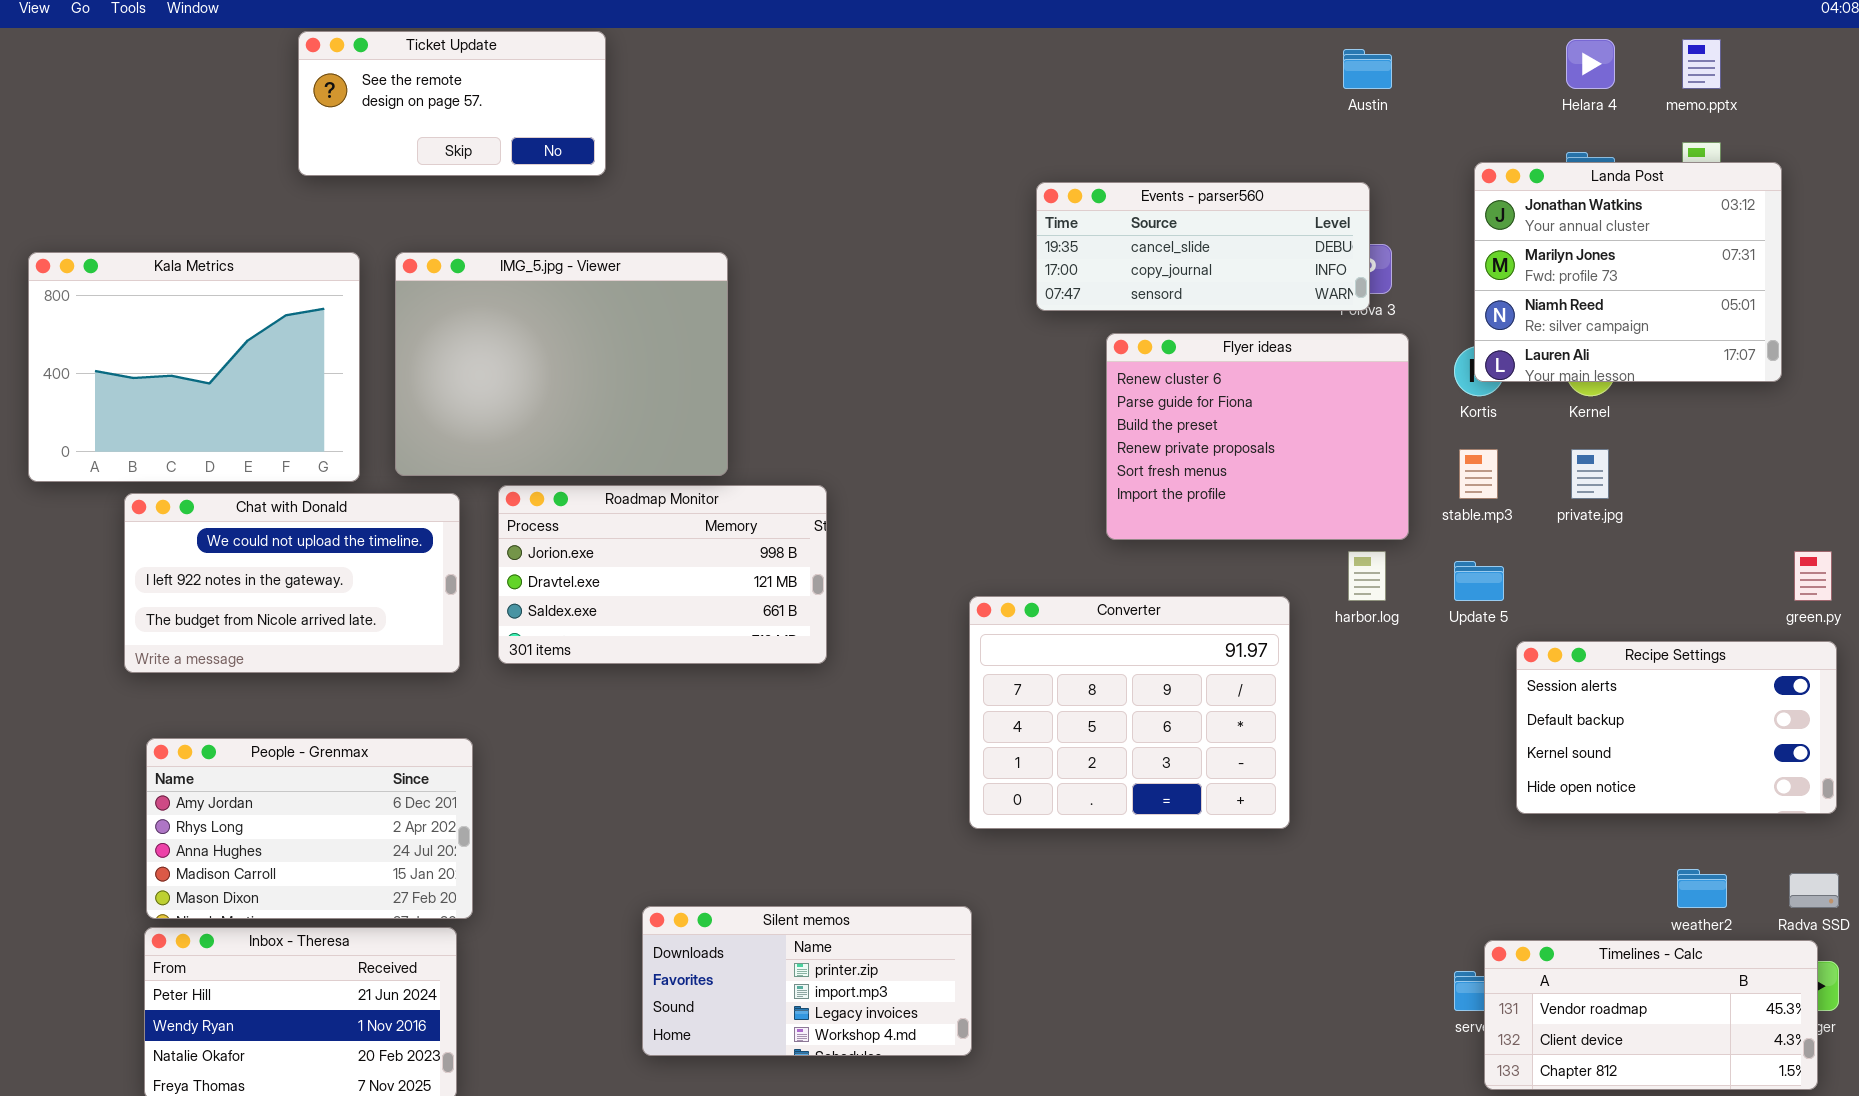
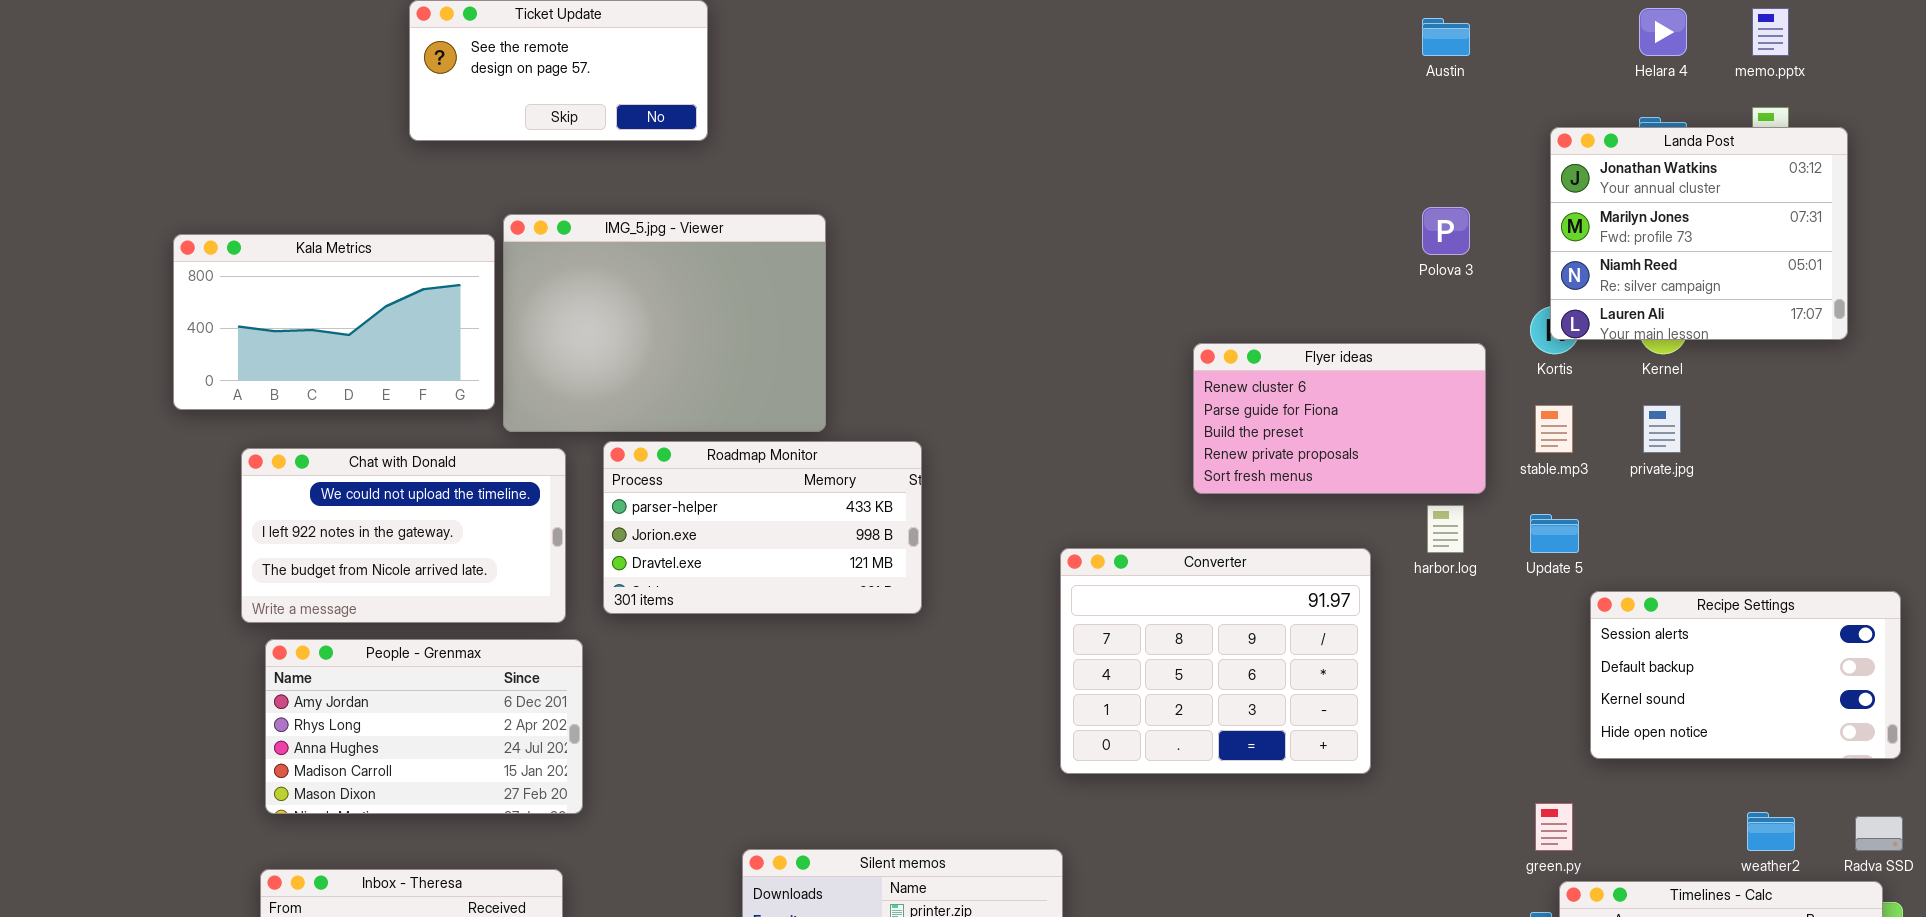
Events - parser560: [1036,182,1370,311] -> none, closed
Kala Metrics: [28,252,360,482] -> [173,234,495,410], moved, resized
Flyer ideas: [1106,333,1409,540] -> [1193,343,1486,494], resized
Roadmap Monitor: [498,485,827,664] -> [603,441,922,614], scrolled up 1 row
green.py: [1794,551,1832,601] -> [1535,803,1573,851], moved
People - Grenmax: [146,738,473,919] -> [265,639,583,814], moved

